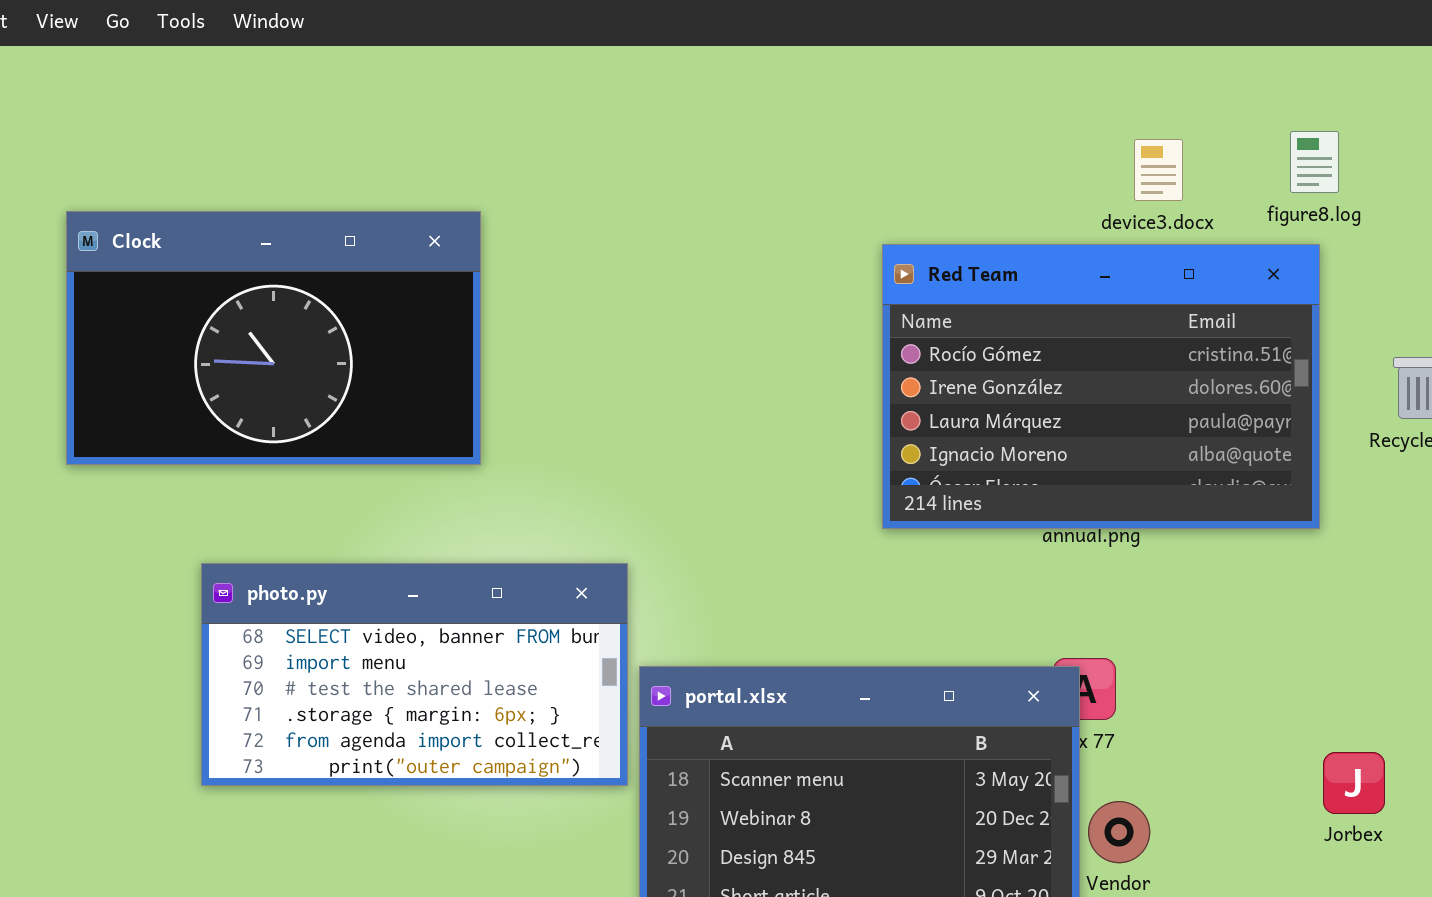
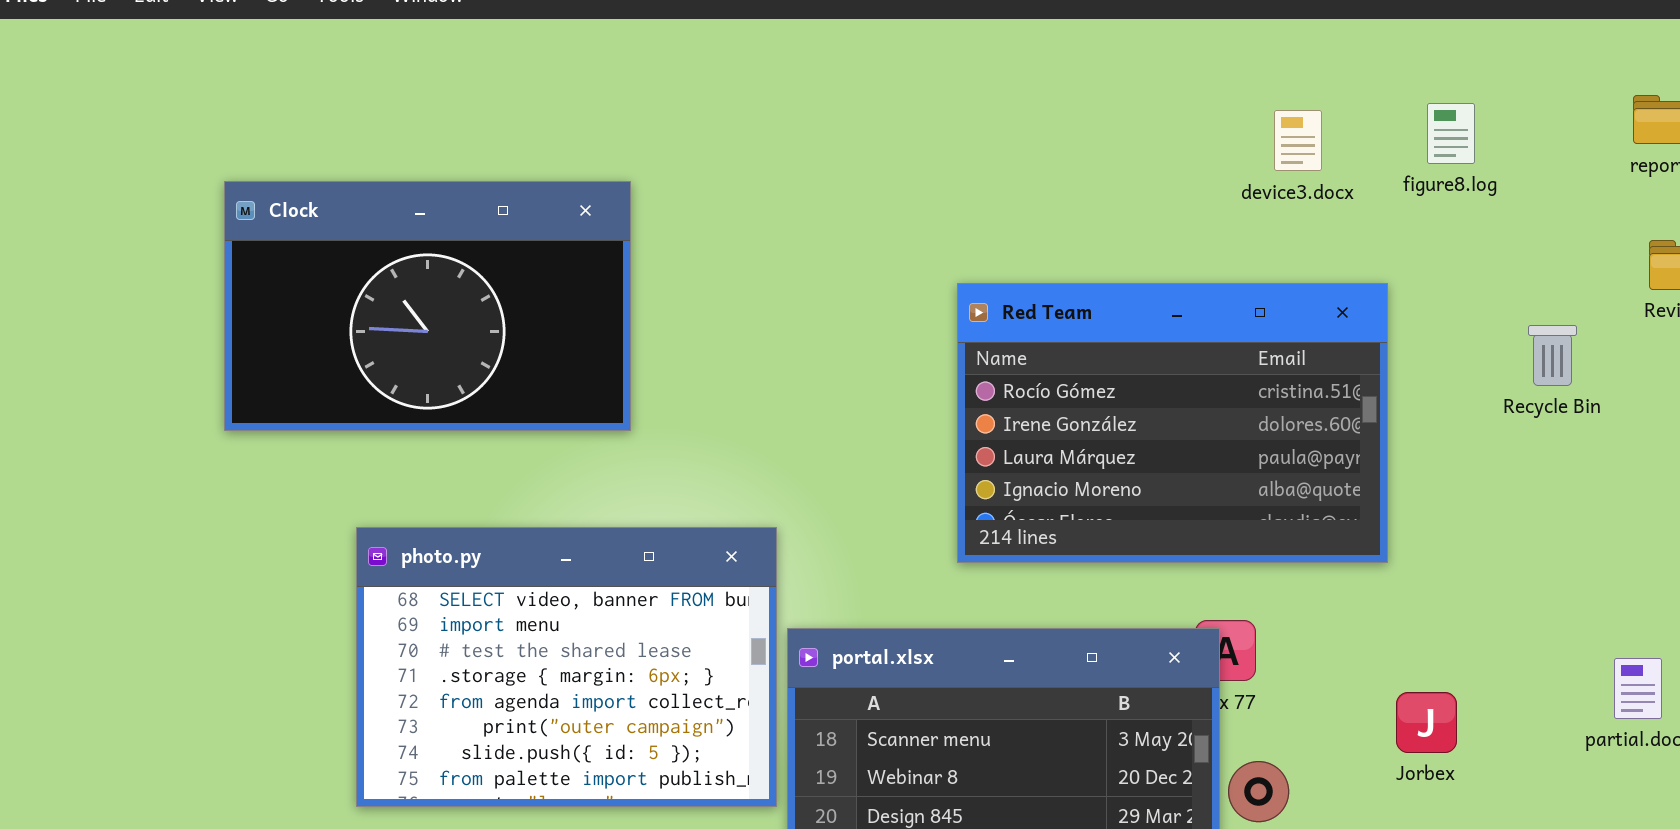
Red Team: [882,244,1320,529] -> [957,283,1388,563], moved
photo.py: [201,563,628,786] -> [356,527,777,807], resized
Jorbex: [1323,752,1385,814] -> [1396,692,1457,753], moved

